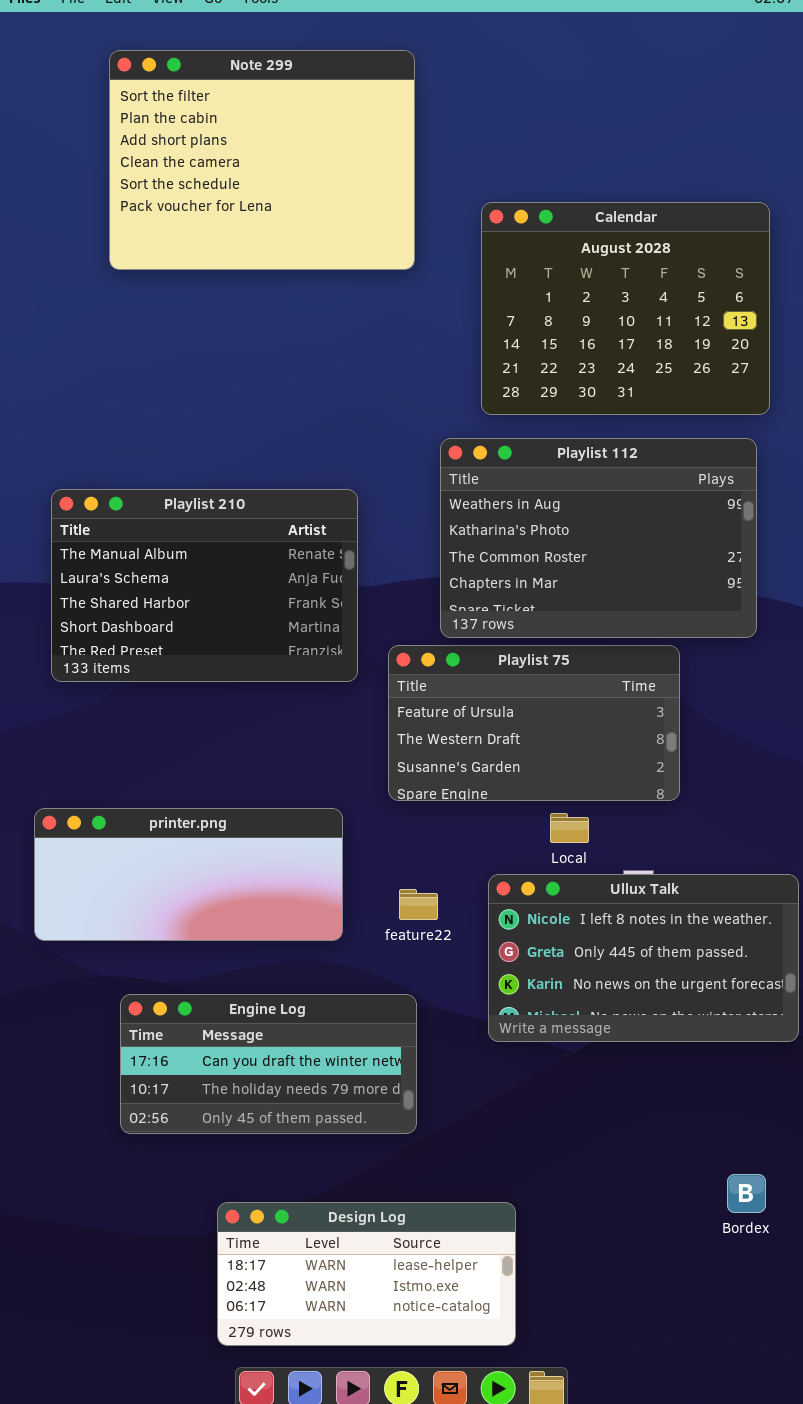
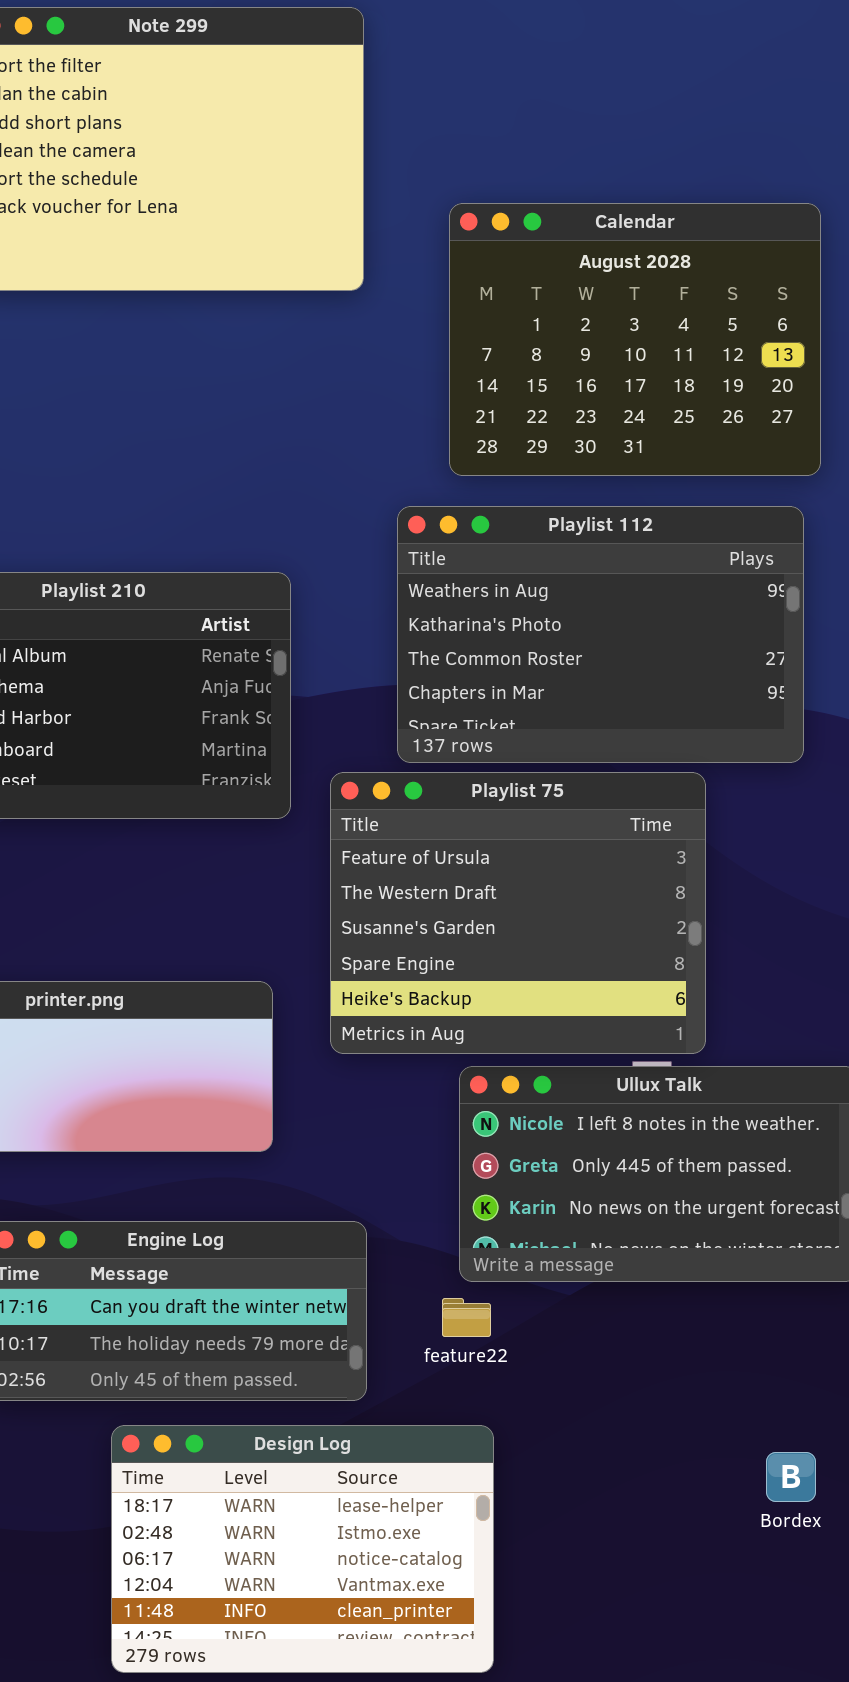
Playlist 75: [388,645,680,801] -> [330,772,706,1054], resized
feature22: [399,889,438,920] -> [442,1298,491,1337], moved
Design Log: [217,1202,516,1346] -> [111,1425,494,1673], resized

